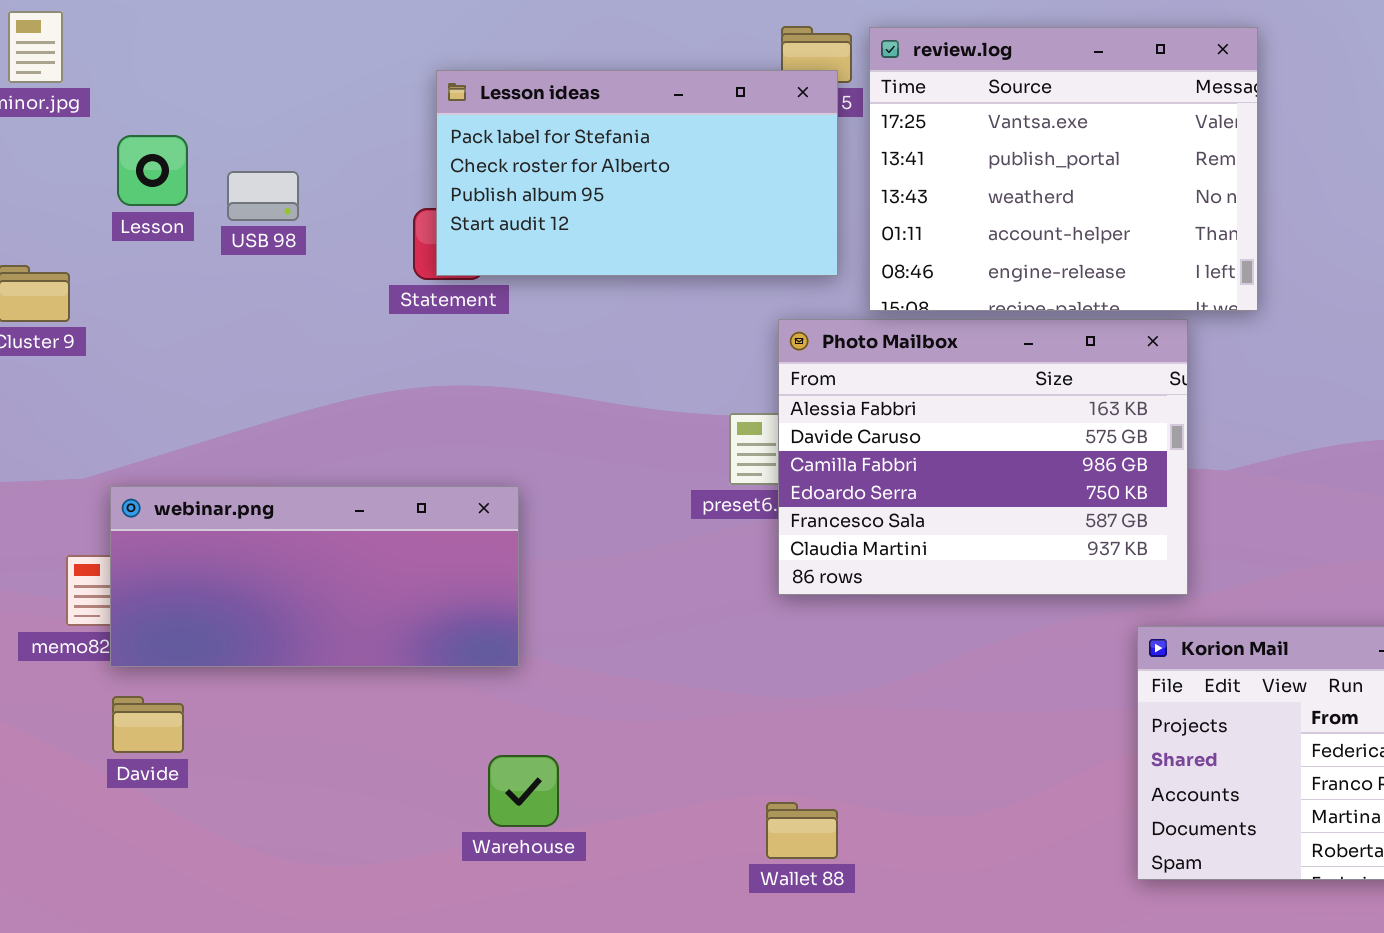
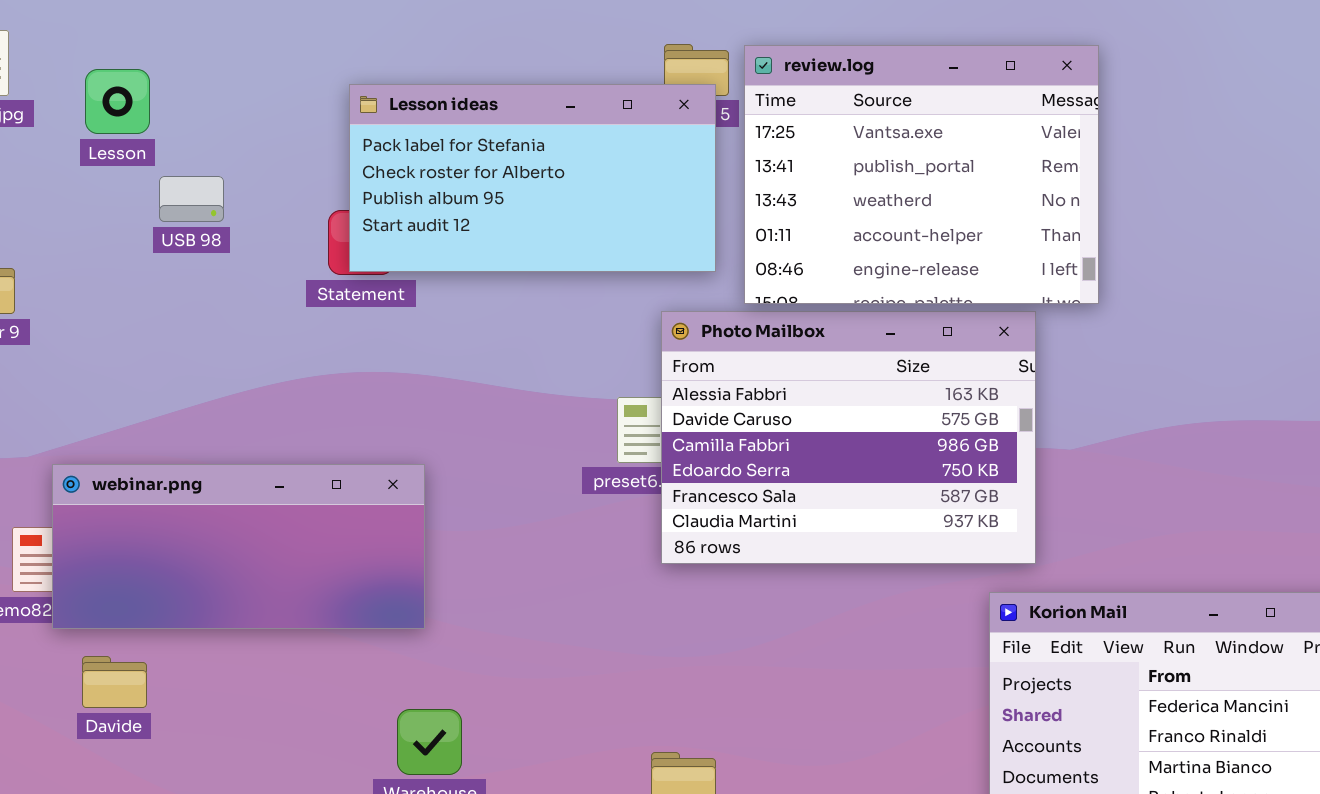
Lesson: [117,135,188,206] -> [85,69,150,134], moved
Davide: [112,696,184,753] -> [82,656,147,708], moved

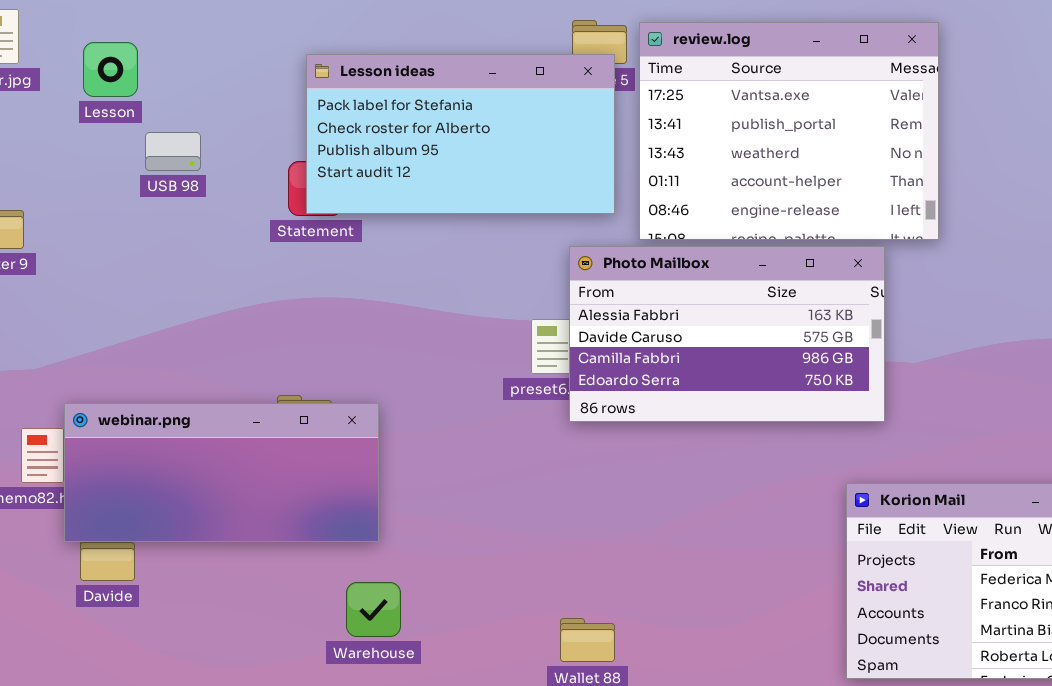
Photo Mailbox: [661,311,1036,564] -> [569,246,885,422], resized
webinar.png: [52,464,425,629] -> [64,403,379,542], moved

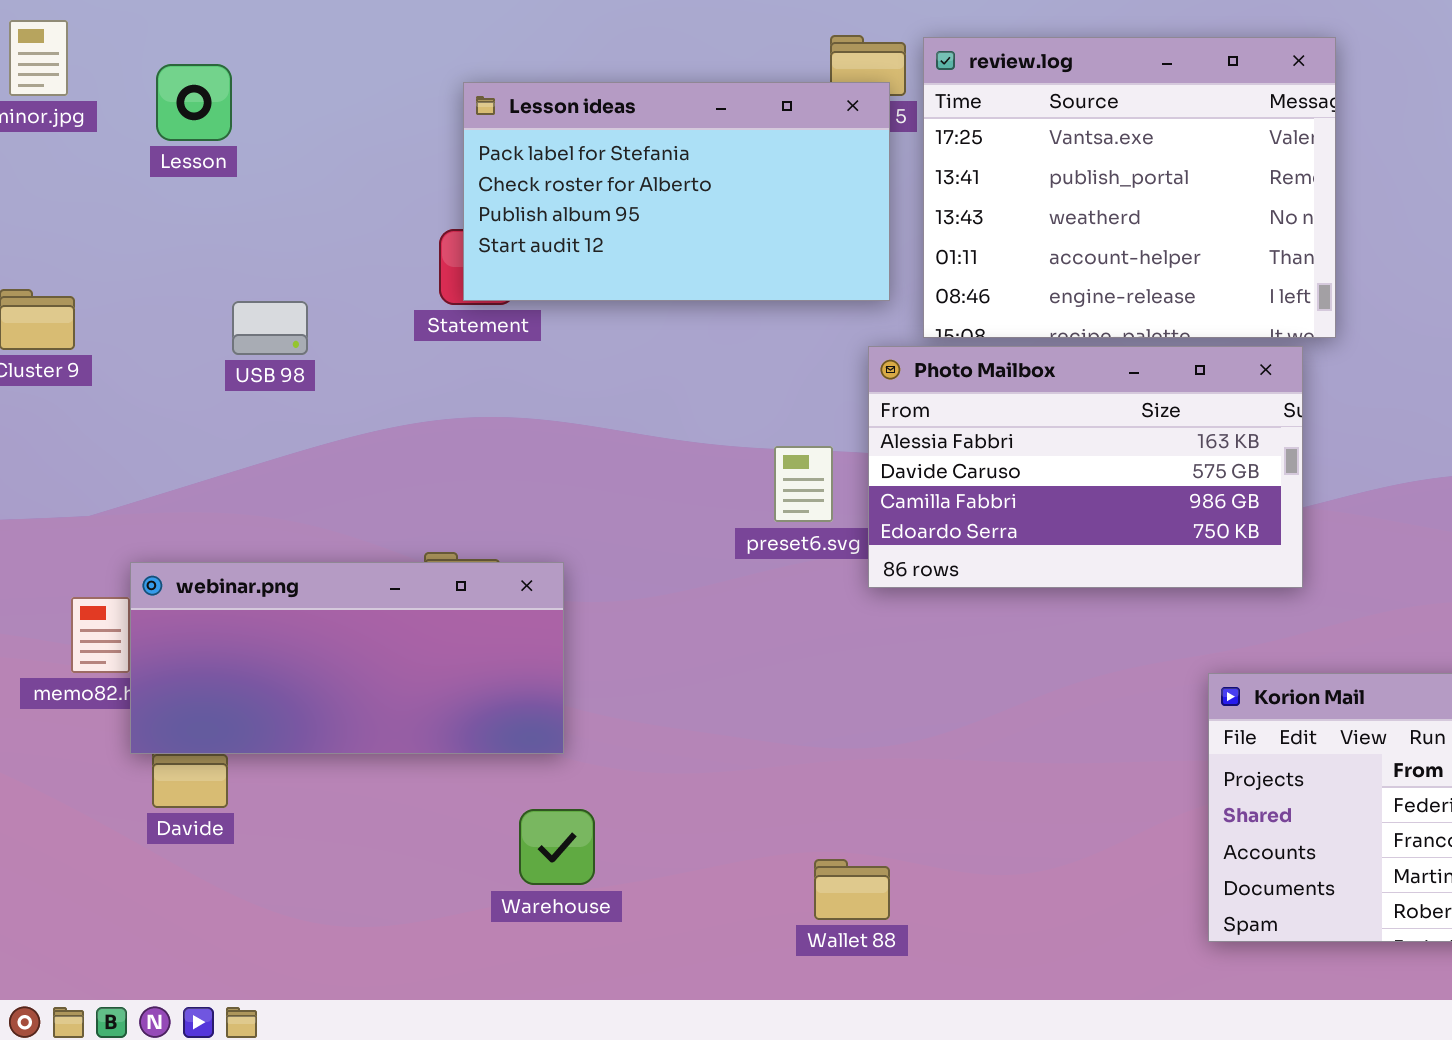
USB 98: [145,132,201,171] -> [232,301,308,355], moved
Photo Mailbox: [569,246,885,422] -> [868,346,1303,588], moved

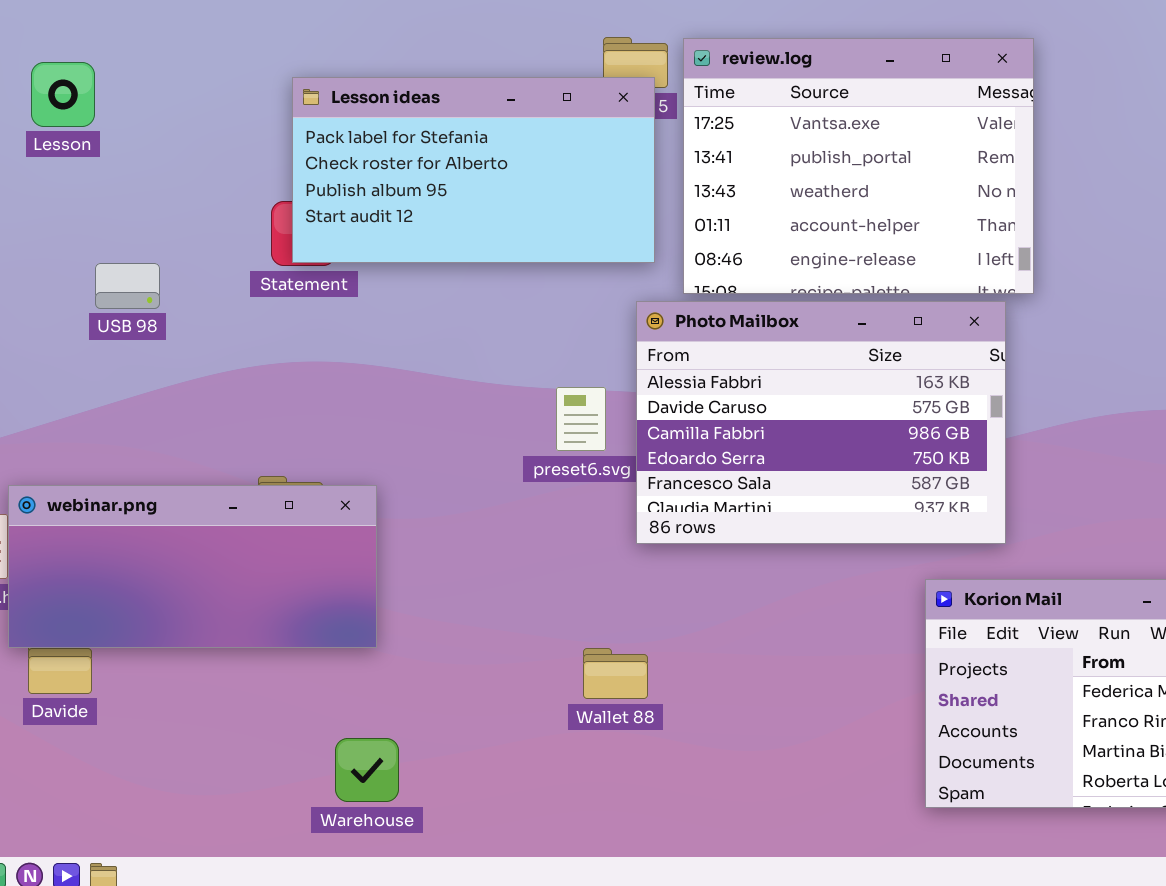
Photo Mailbox: [868,346,1303,588] -> [636,301,1006,544], resized
Warehouse: [519,809,595,885] -> [335,738,399,802], moved
Wallet 88: [814,859,890,920] -> [583,648,648,699], moved

